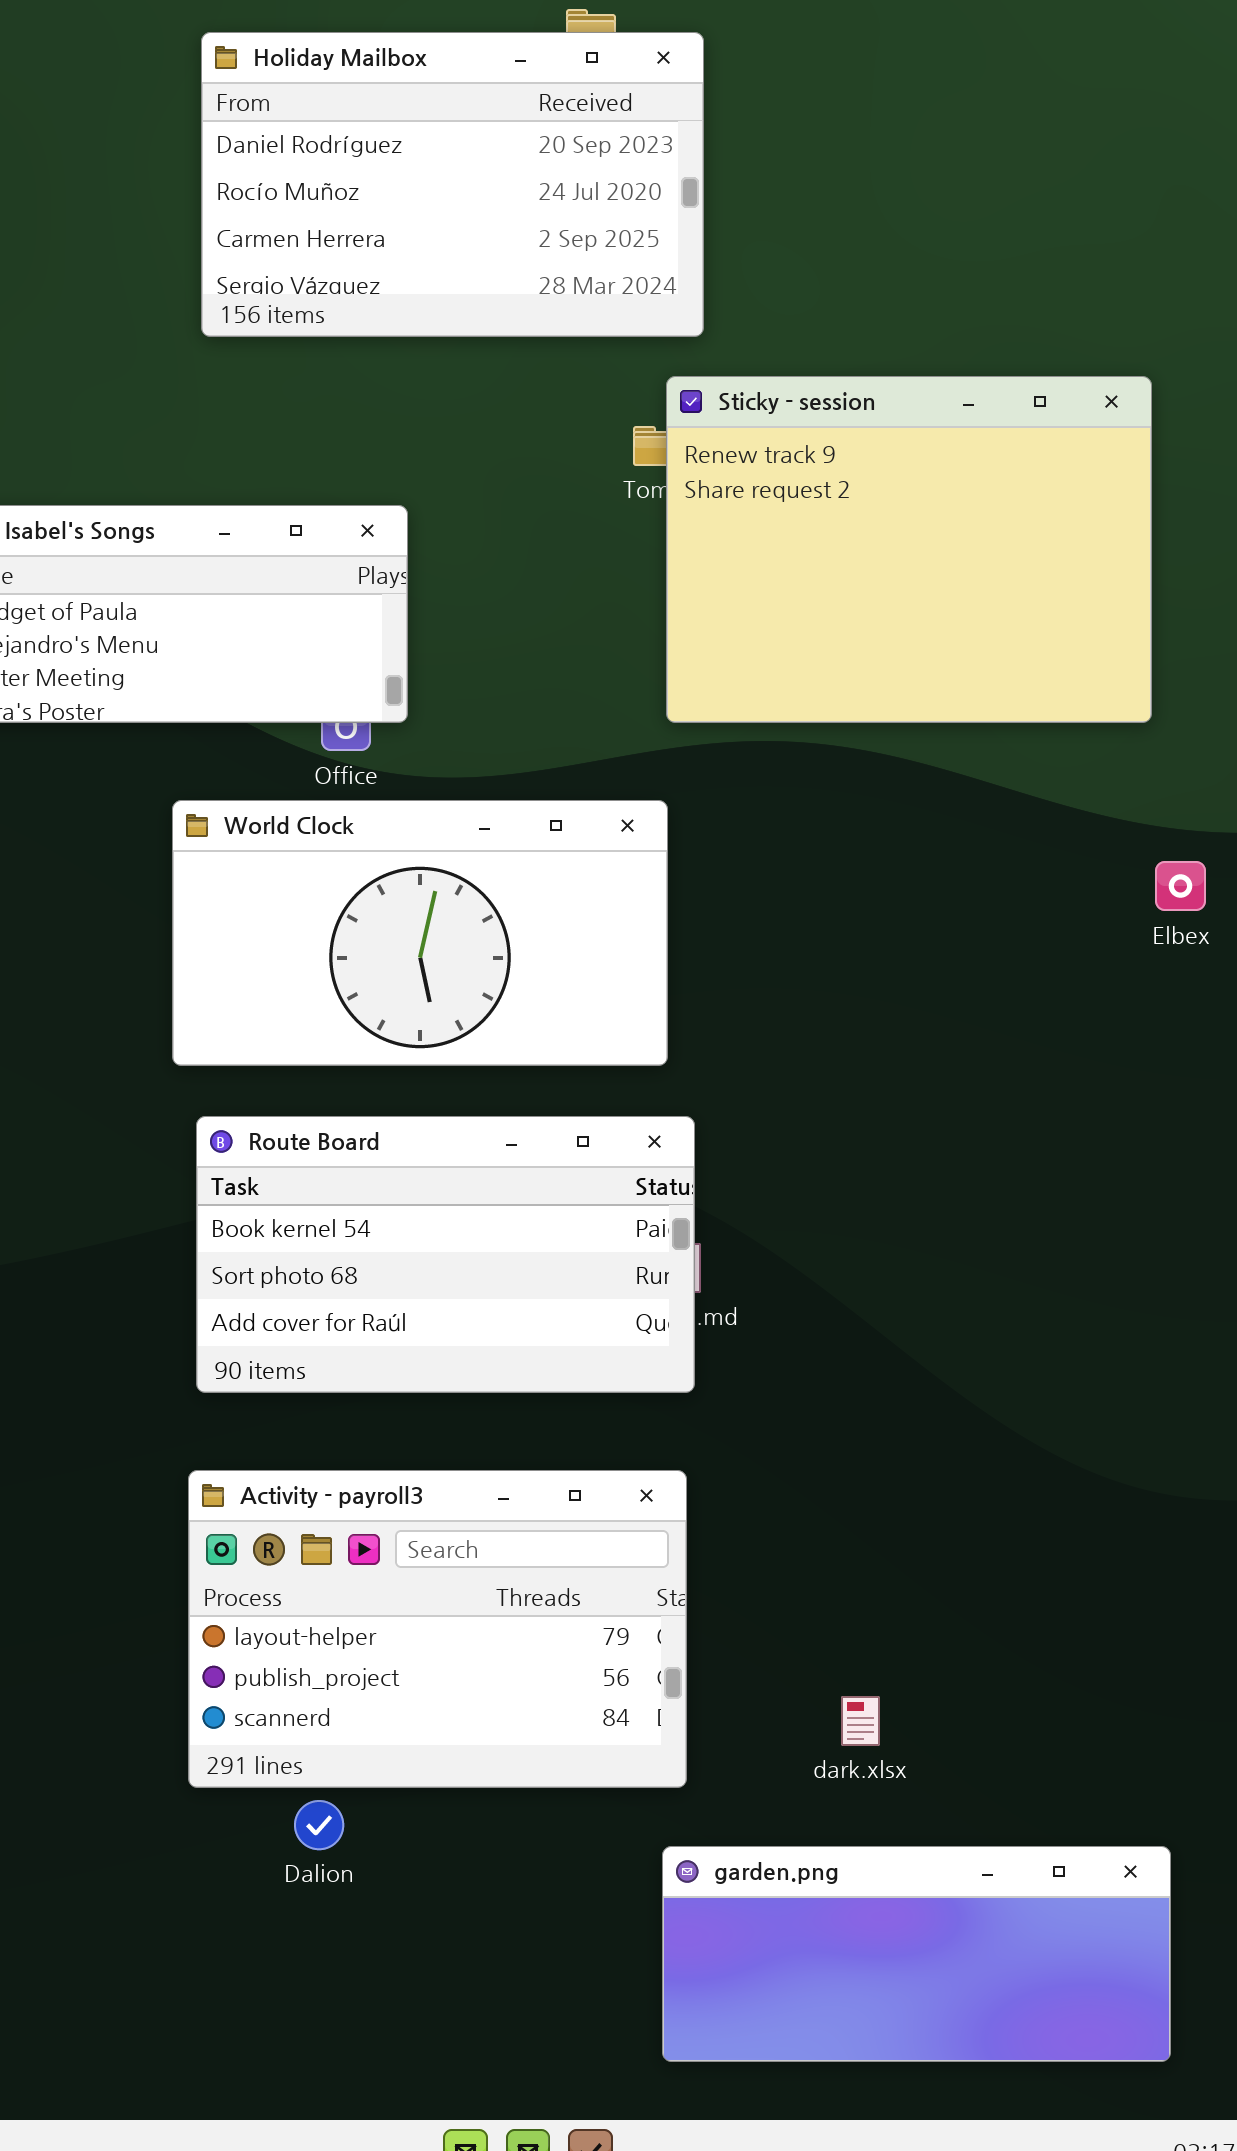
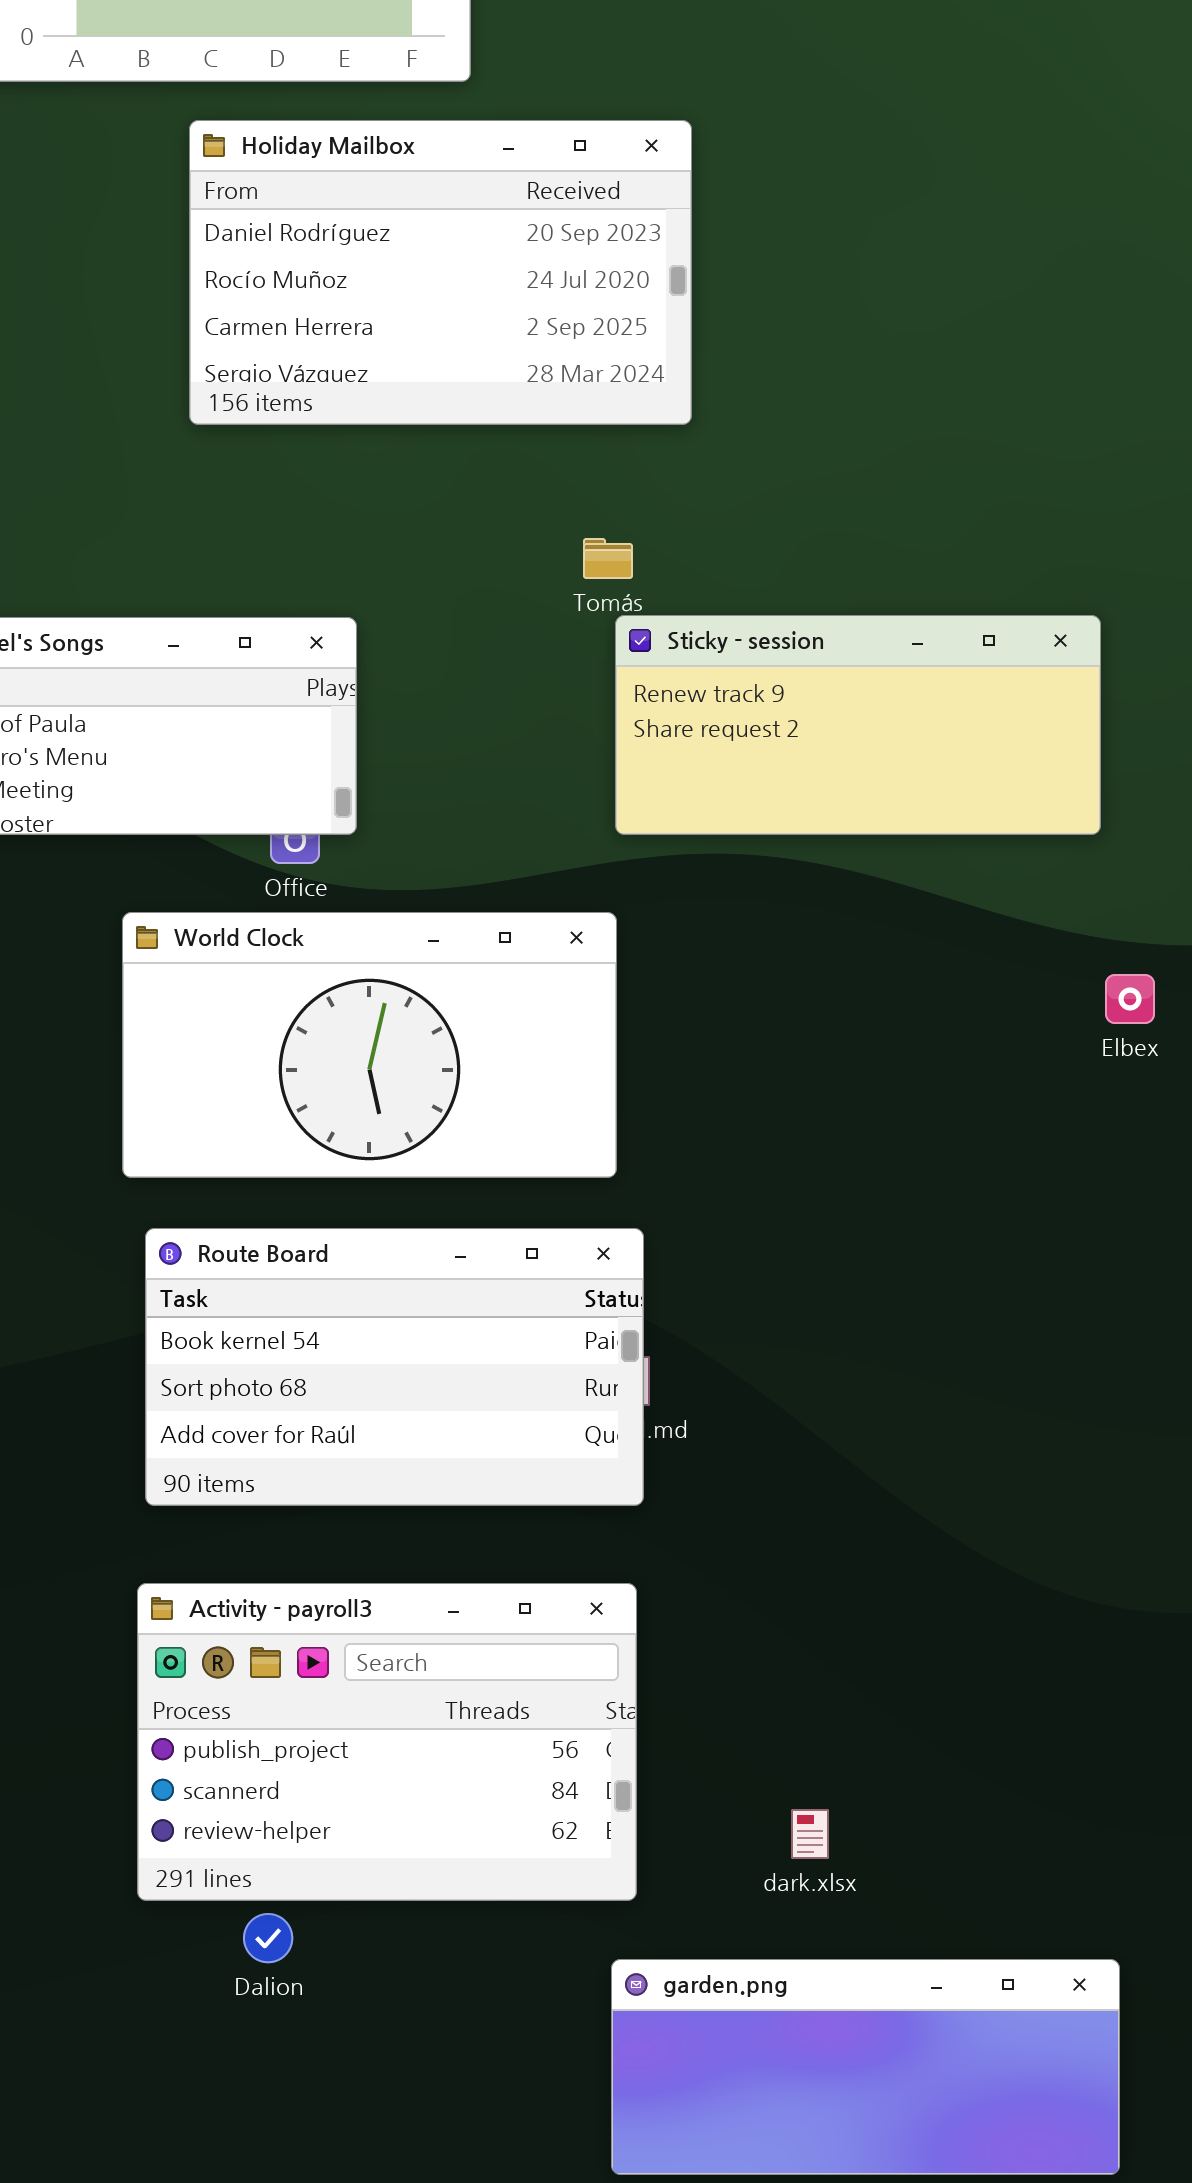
Holiday Mailbox: [201,32,704,337] -> [189,120,692,425], moved
Sticky - session: [666,376,1152,723] -> [615,615,1101,835], resized
Activity - payroll3: [188,1470,687,1788] -> [137,1583,637,1901], scrolled down 1 row

